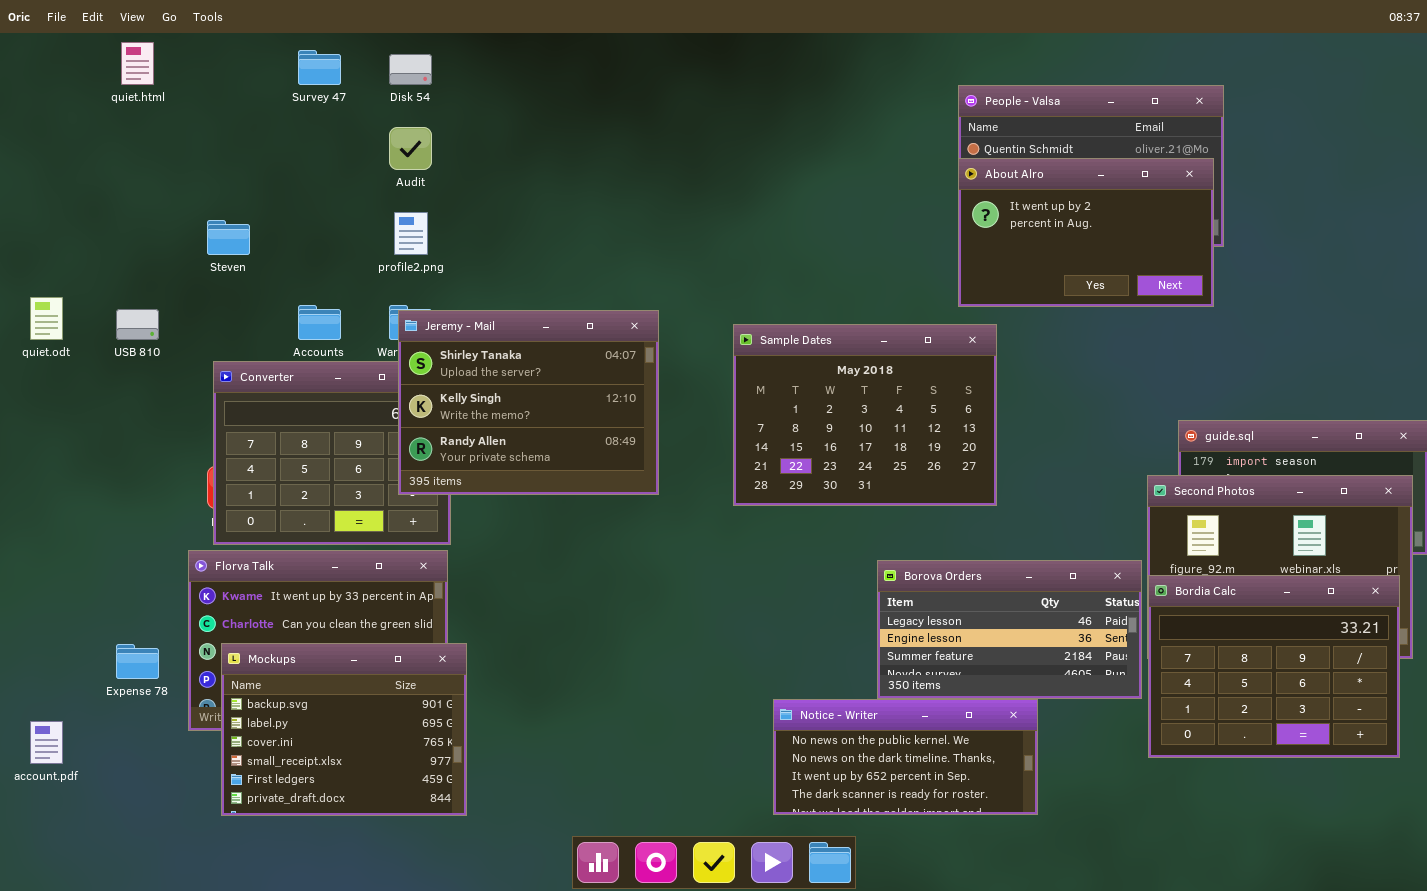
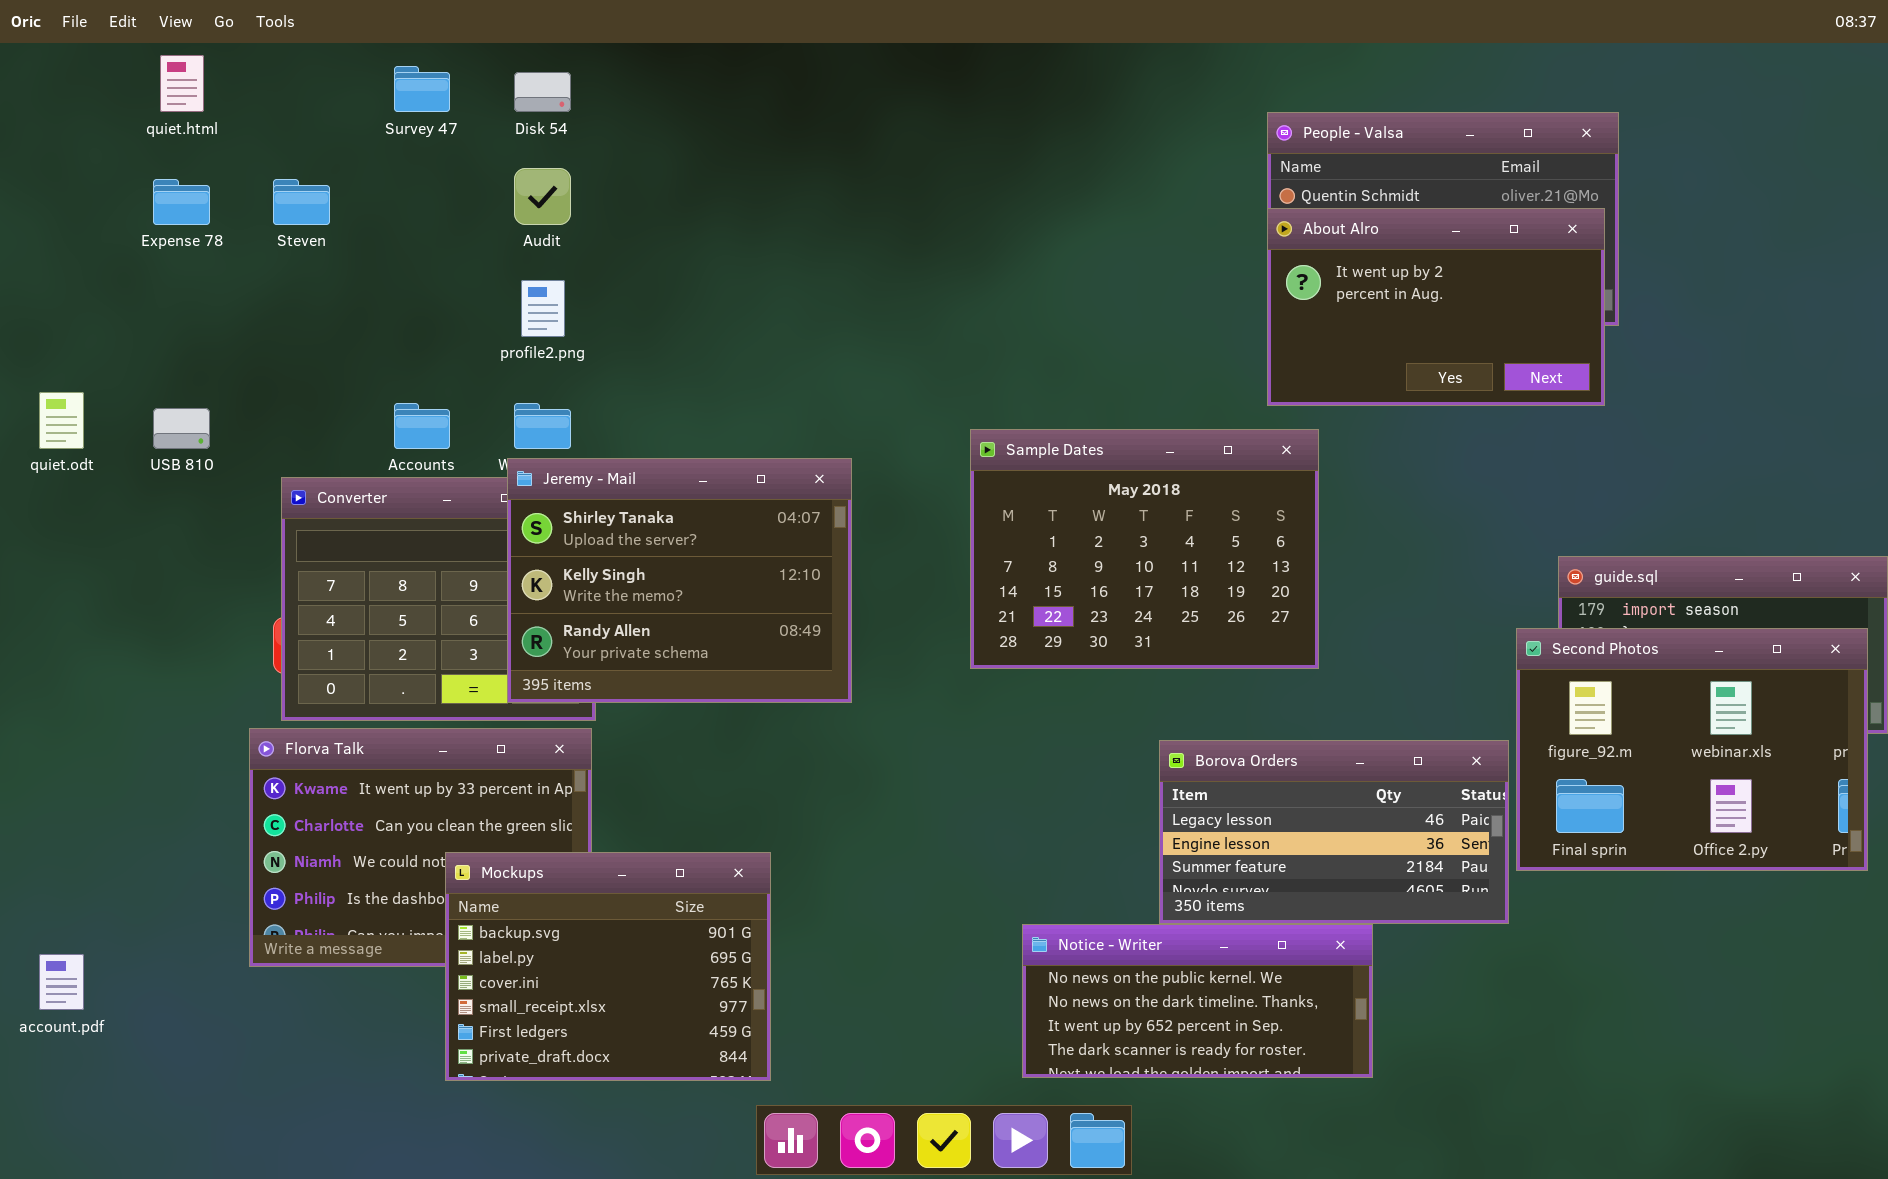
Steven: [207,220,250,255] -> [273,179,330,225], moved
Jeremy - Mail: [398,310,659,495] -> [507,458,852,703], moved
Bordia Calc: [1148,575,1400,758] -> none, closed
Mockups: [221,643,467,816] -> [445,852,771,1081], moved
Expense 78: [116,644,159,679] -> [153,179,210,225], moved

